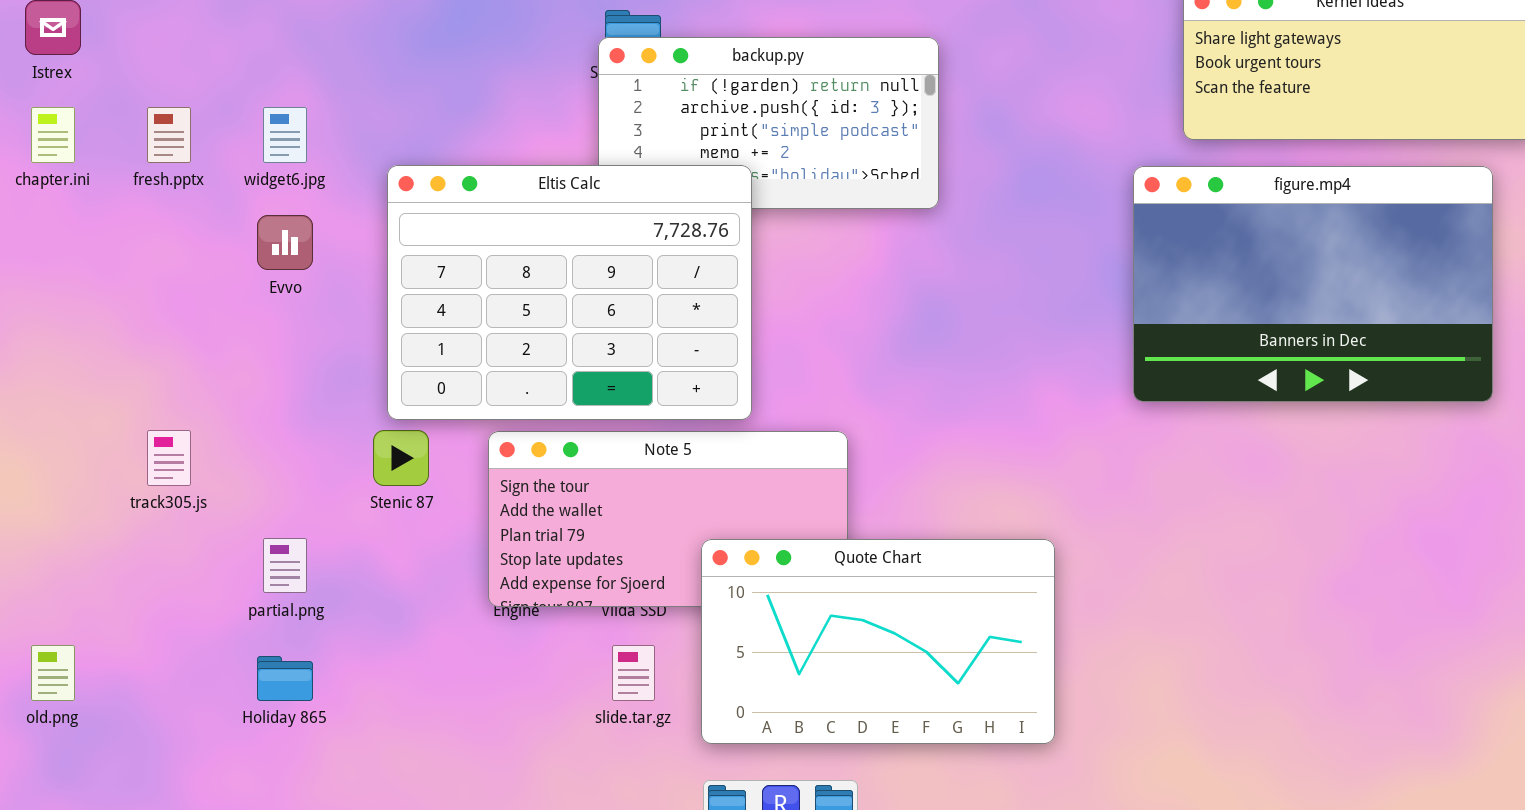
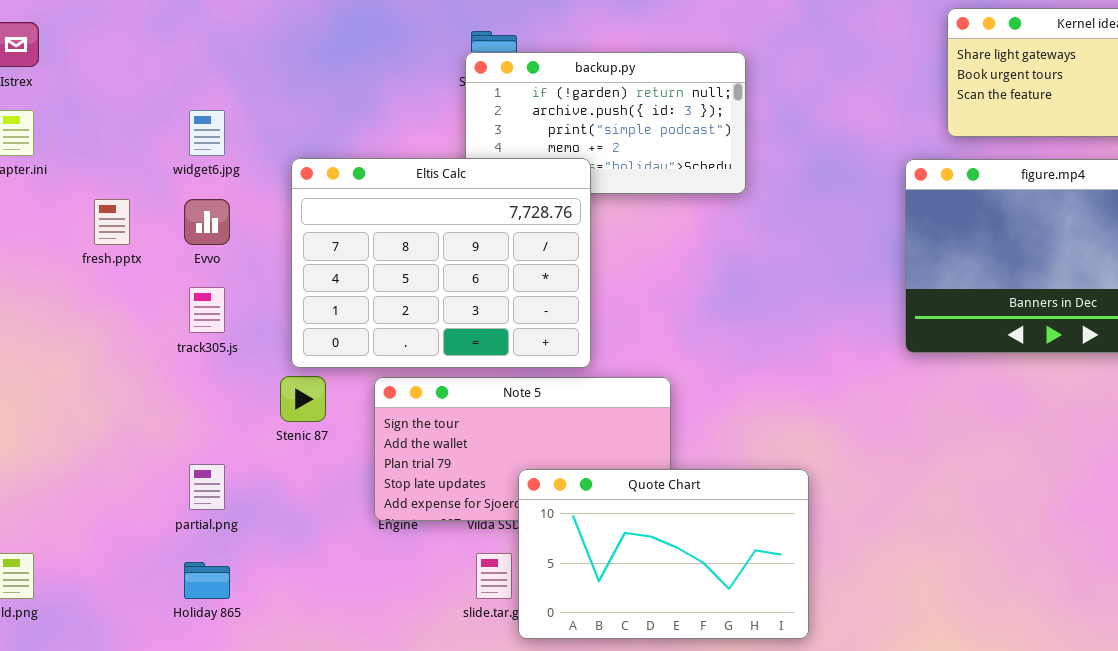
fresh.pptx: [147,107,191,163] -> [94,199,130,245], moved
track305.js: [147,430,191,486] -> [189,287,225,333], moved
Quote Chart: [701,539,1055,744] -> [518,469,809,639], moved

